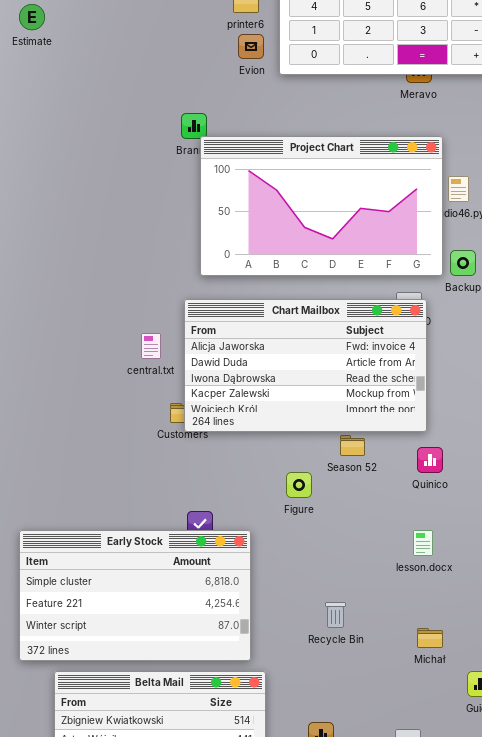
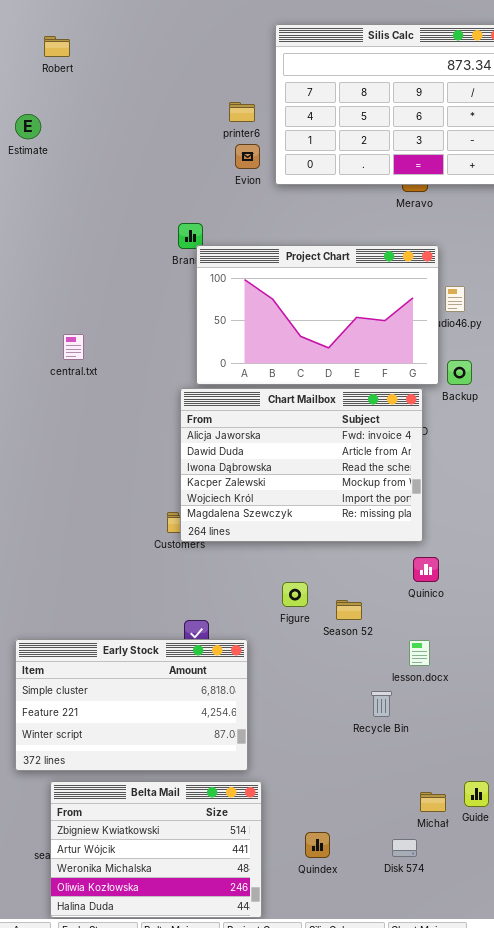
Chart Mailbox: [184,299,427,432] -> [180,388,423,542], resized
central.txt: [141,333,161,359] -> [63,334,84,360], moved
Season 52: [340,435,365,456] -> [336,600,362,620], moved
Recycle Bin: [325,602,346,628] -> [371,691,392,717], moved
Michał: [417,628,443,648] -> [420,792,446,812], moved

